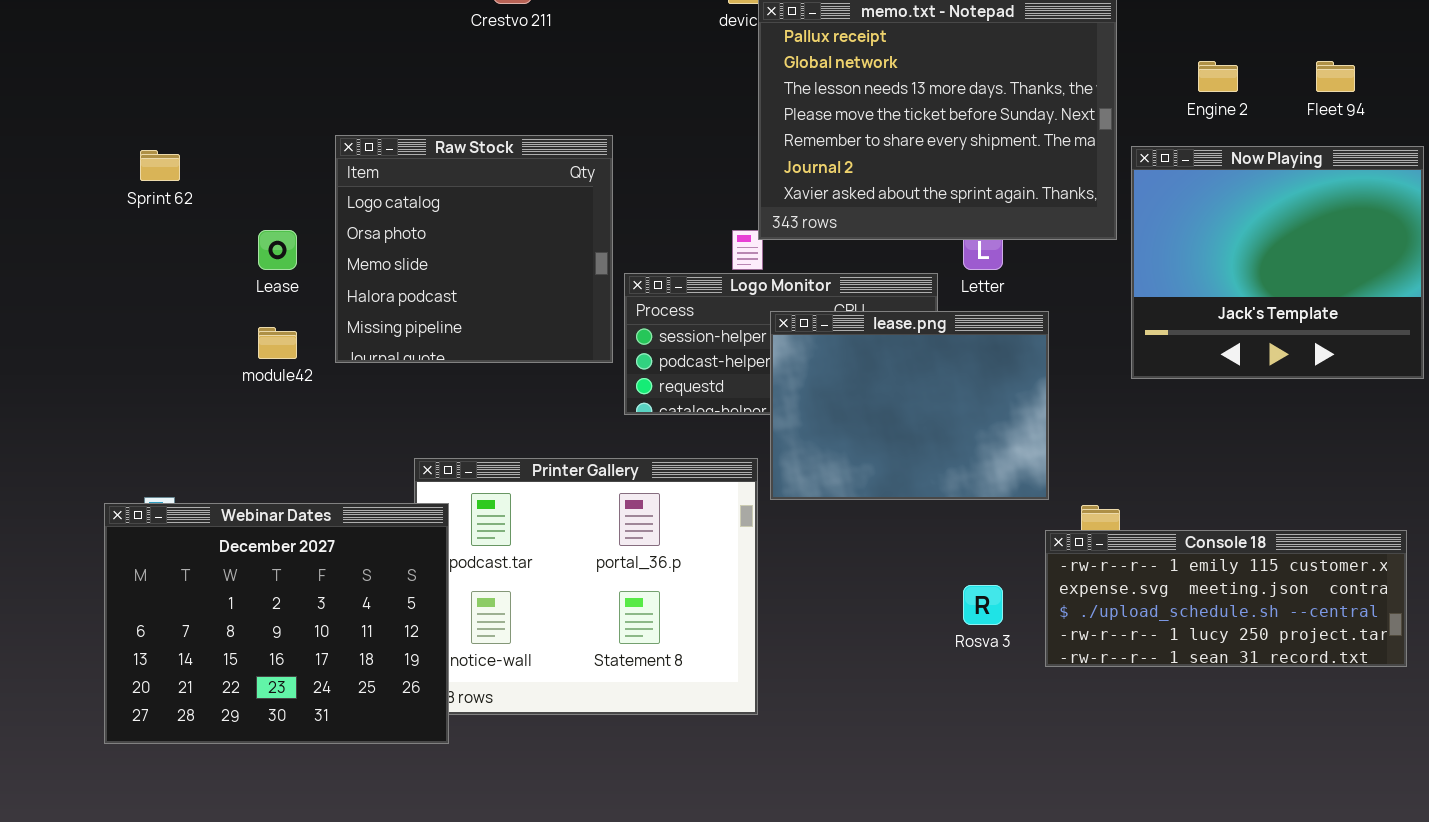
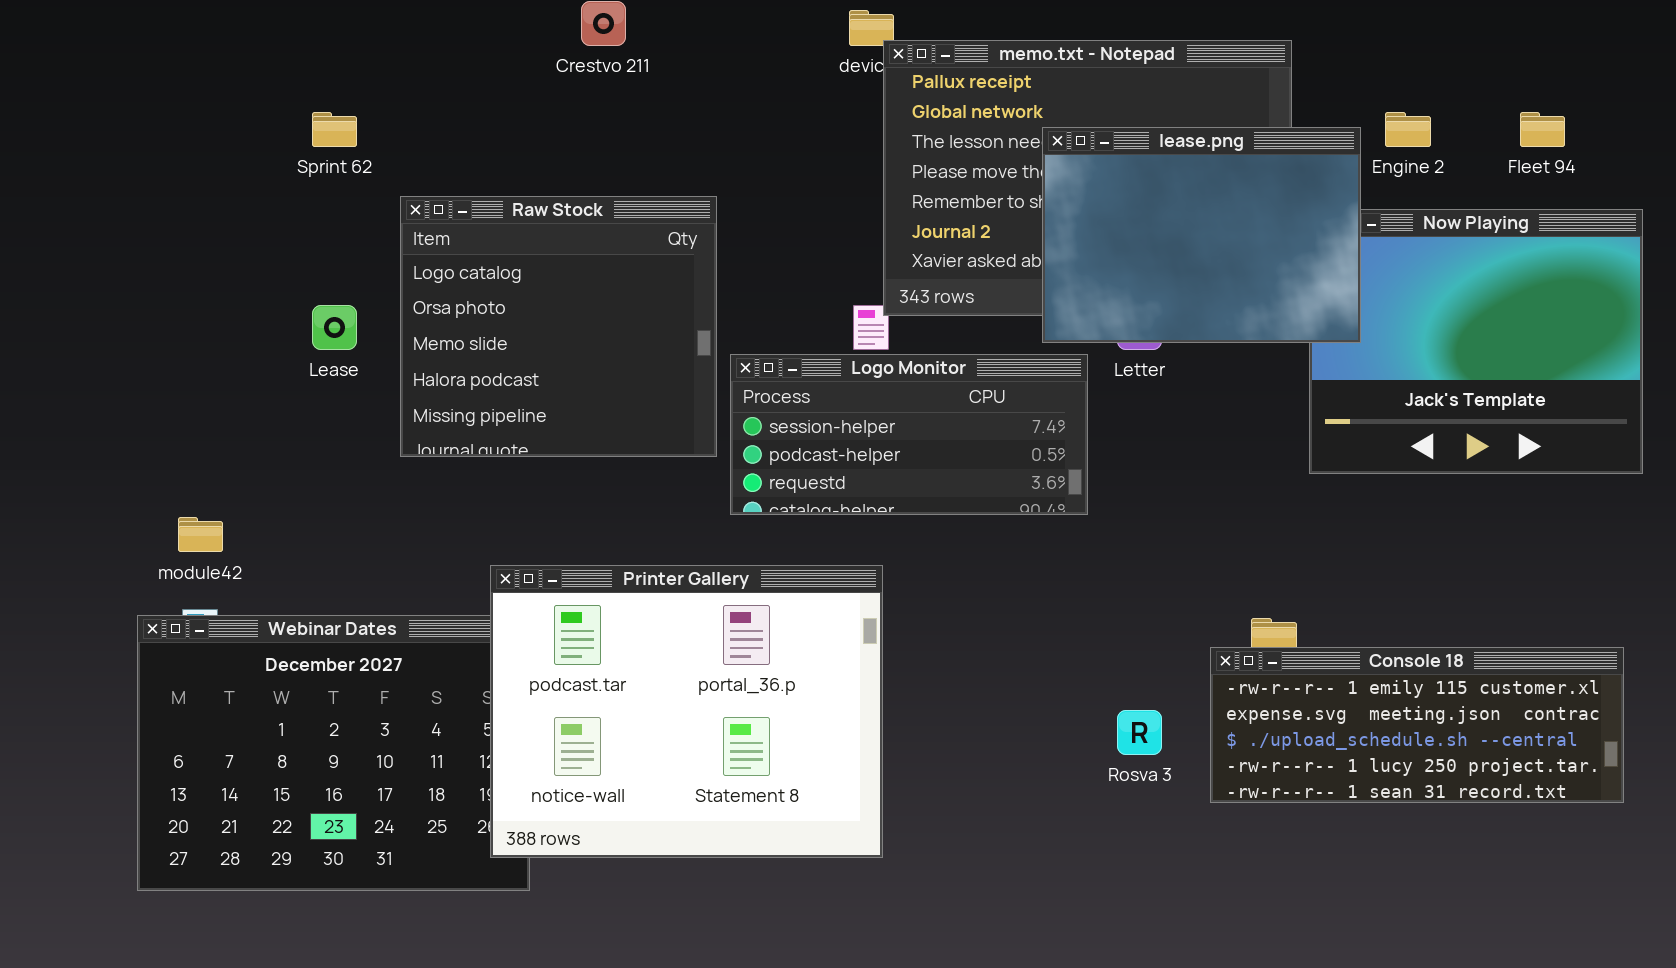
Sprint 62: [140,150,180,181] -> [312,112,357,147], moved
lease.png: [770,311,1049,500] -> [1042,127,1361,343], moved
module42: [258,327,297,359] -> [178,517,223,552], moved
Printer Gallery: [414,458,758,715] -> [490,565,883,858], raised

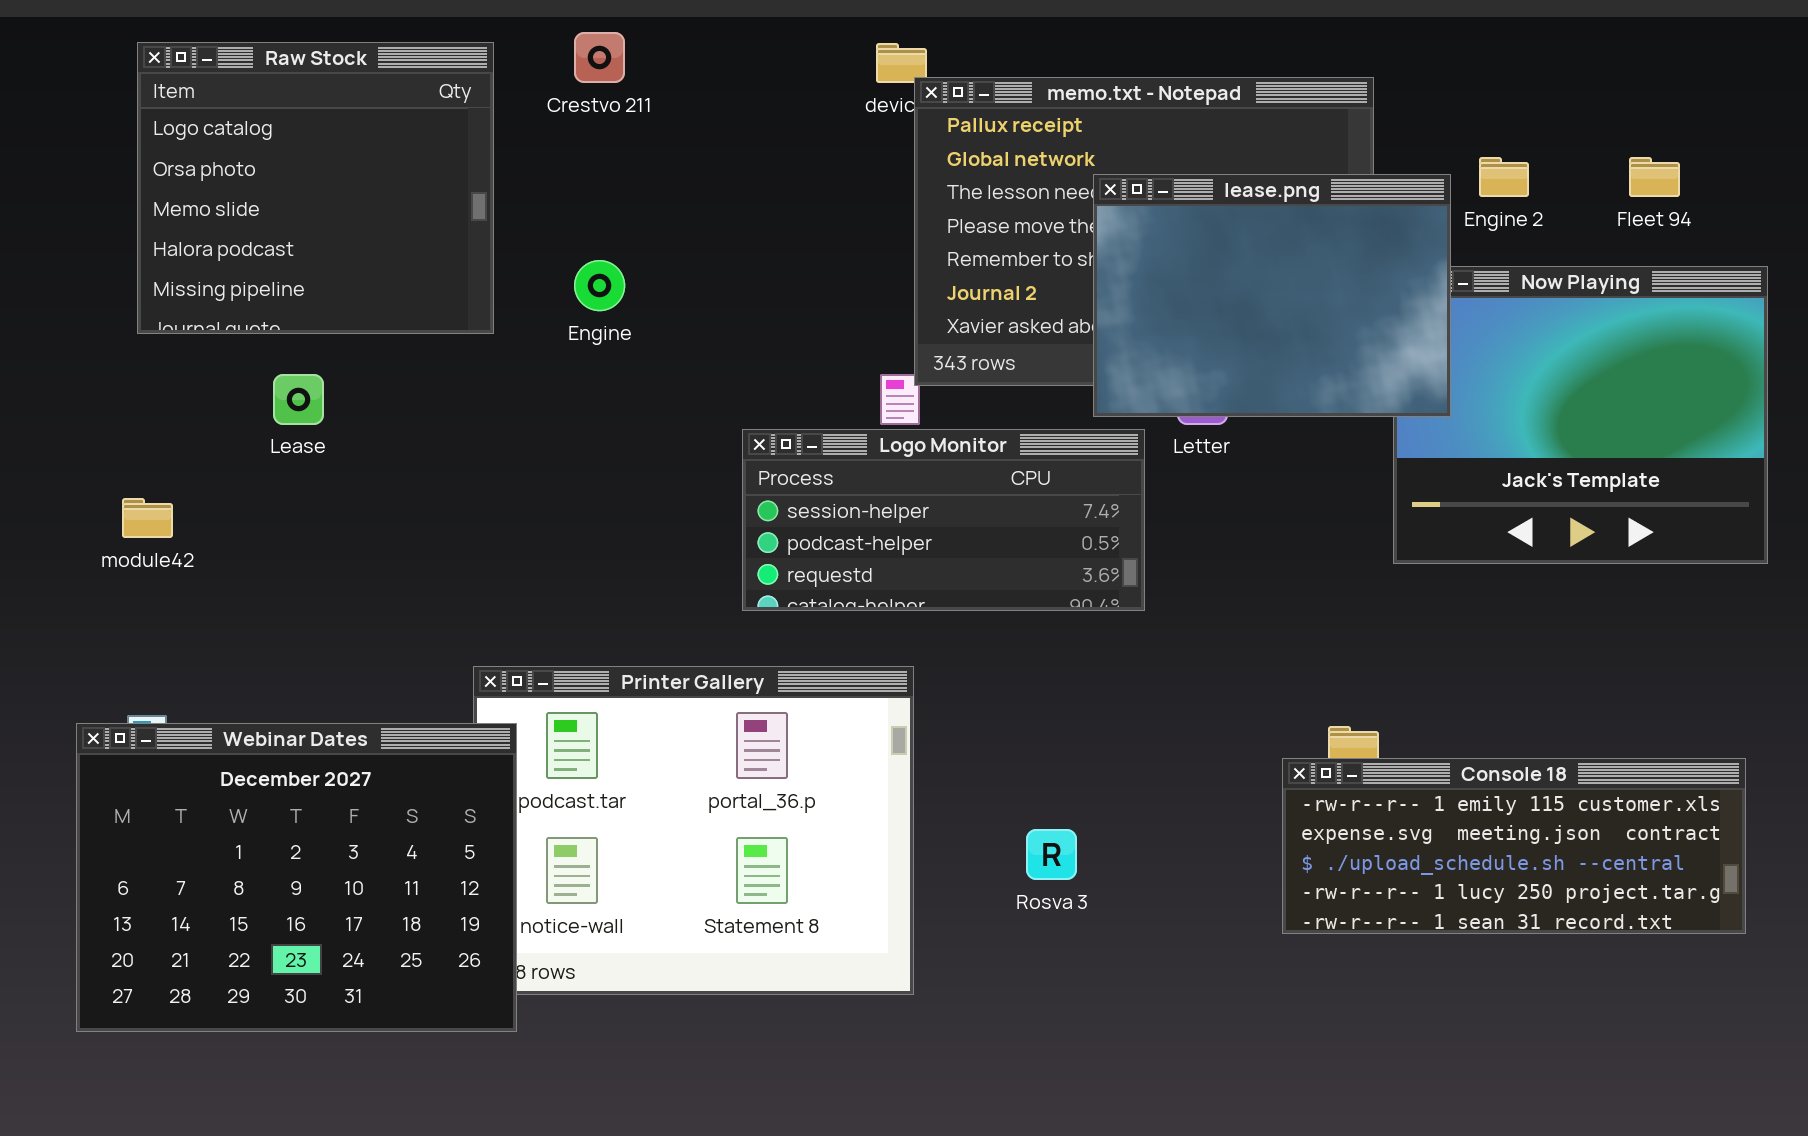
Raw Stock: [400,196,717,457] -> [137,42,494,334], moved
module42: [178,517,223,552] -> [122,498,173,538], moved
Webinar Dates: [137,615,530,891] -> [76,723,517,1032], raised
Rosva 3: [1117,710,1162,755] -> [1026,829,1077,880], moved

